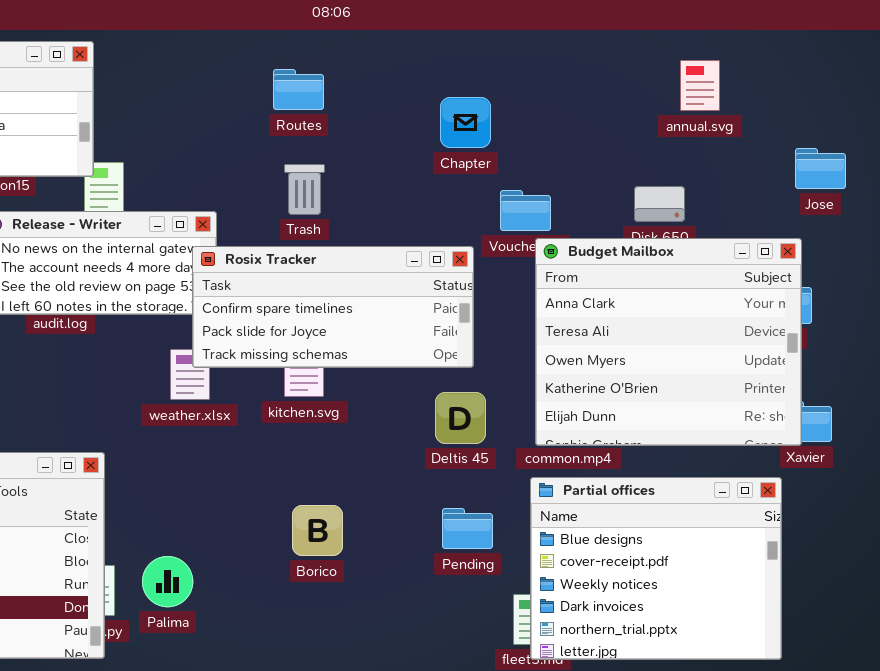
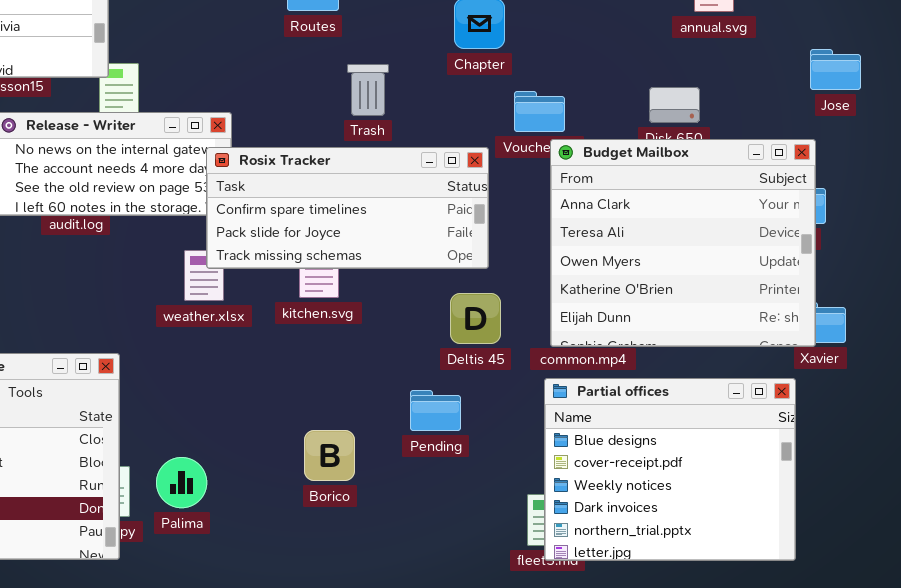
Trash: [284,164,325,215] -> [347,64,389,116], moved
Borico: [292,505,343,556] -> [304,430,355,481], moved
Pending: [442,508,493,549] -> [410,390,461,431], moved

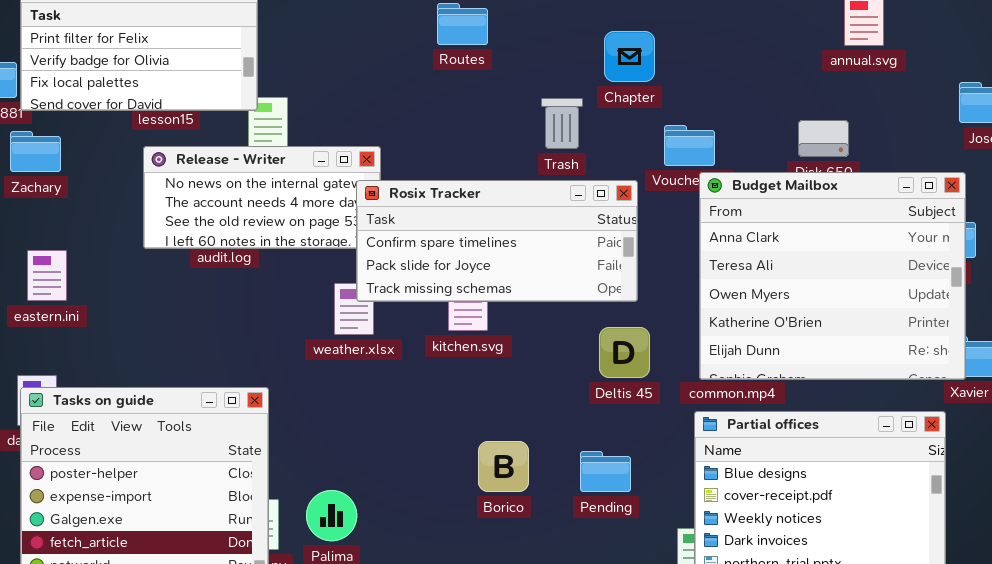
Trash: [347,64,389,116] -> [541,98,583,149], moved
Pending: [410,390,461,431] -> [580,451,631,492], moved
Borico: [304,430,355,481] -> [478,441,529,492], moved

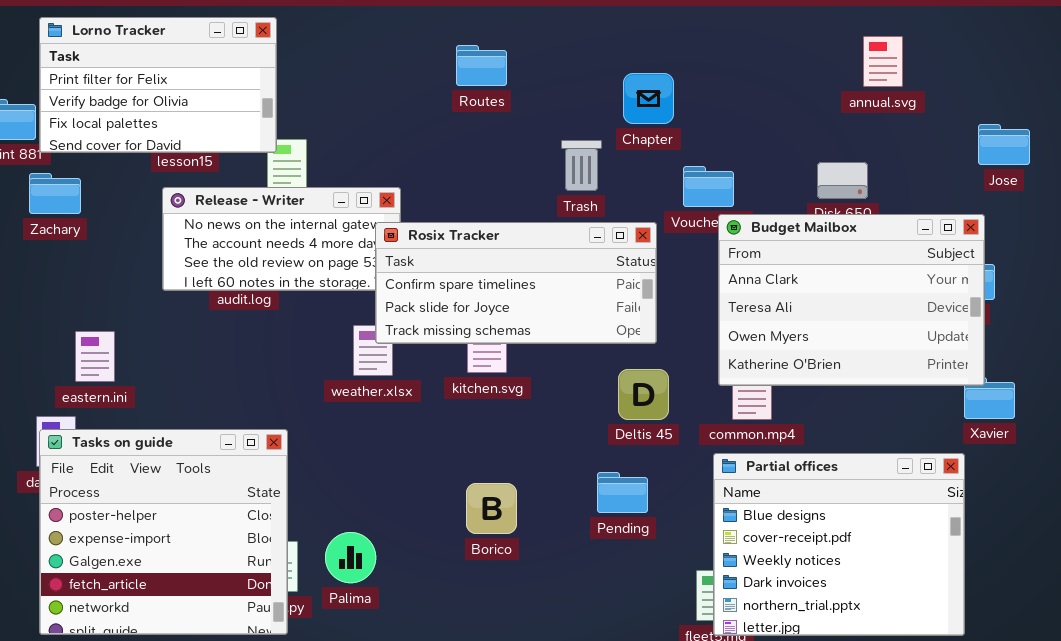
Budget Mailbox: [699,172,966,380] -> [718,214,985,386], resized
eastern.ini: [27,250,67,301] -> [75,331,115,382], moved
Borico: [478,441,529,492] -> [466,483,517,534], moved
Pending: [580,451,631,492] -> [597,472,648,513], moved

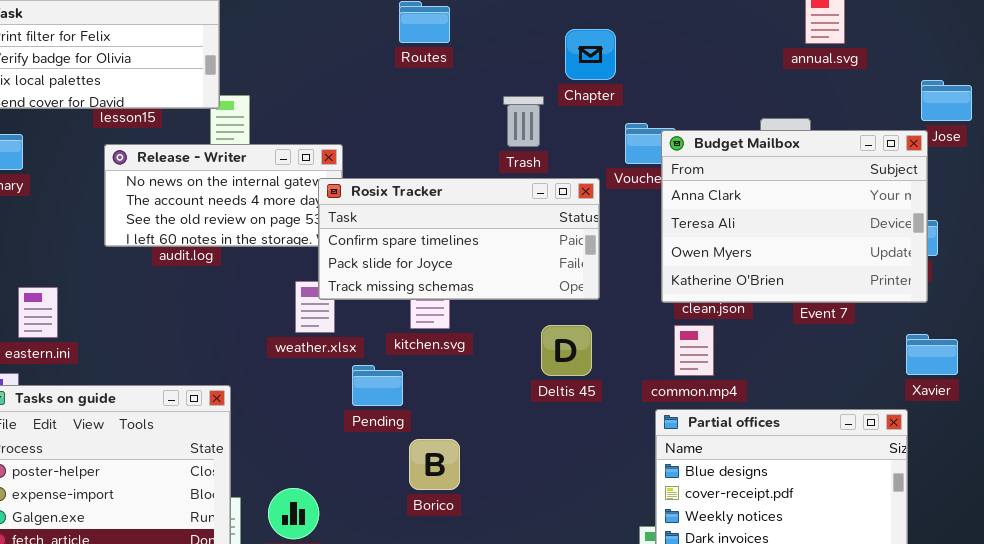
Budget Mailbox: [718,214,985,386] -> [661,130,928,303], moved
Deltis 45: [618,369,669,420] -> [541,325,592,376], moved
Pending: [597,472,648,513] -> [352,365,403,406], moved

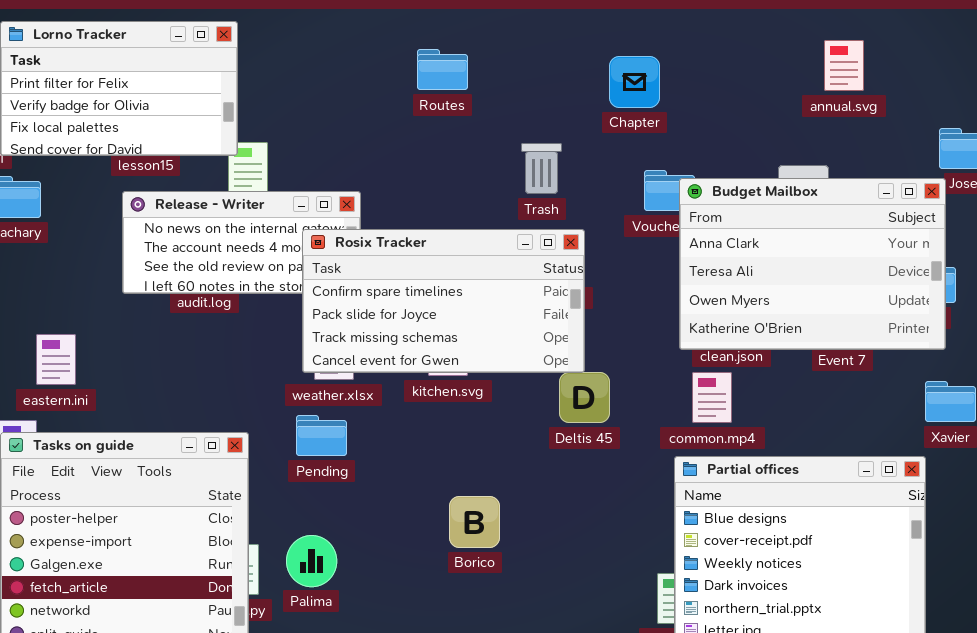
Chapter: [565,29,616,80] -> [609,56,660,108], moved
Rosix Tracker: [318,178,600,300] -> [302,229,585,373], moved, resized
Pending: [352,365,403,406] -> [296,415,347,456], moved
Borico: [409,439,460,490] -> [449,496,500,548], moved

